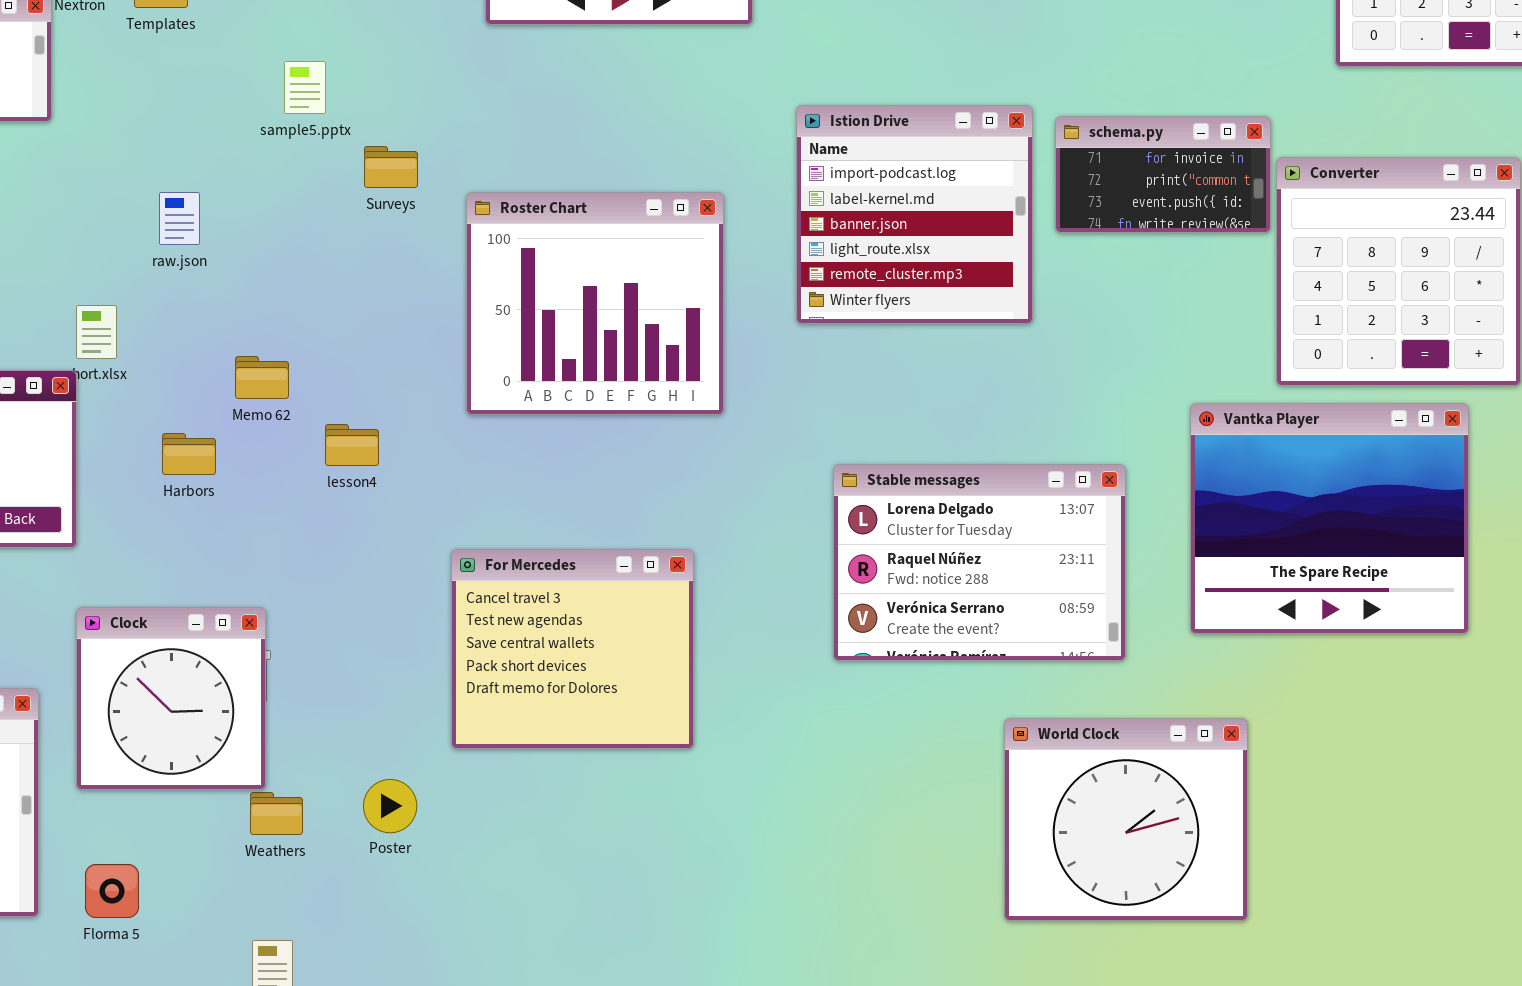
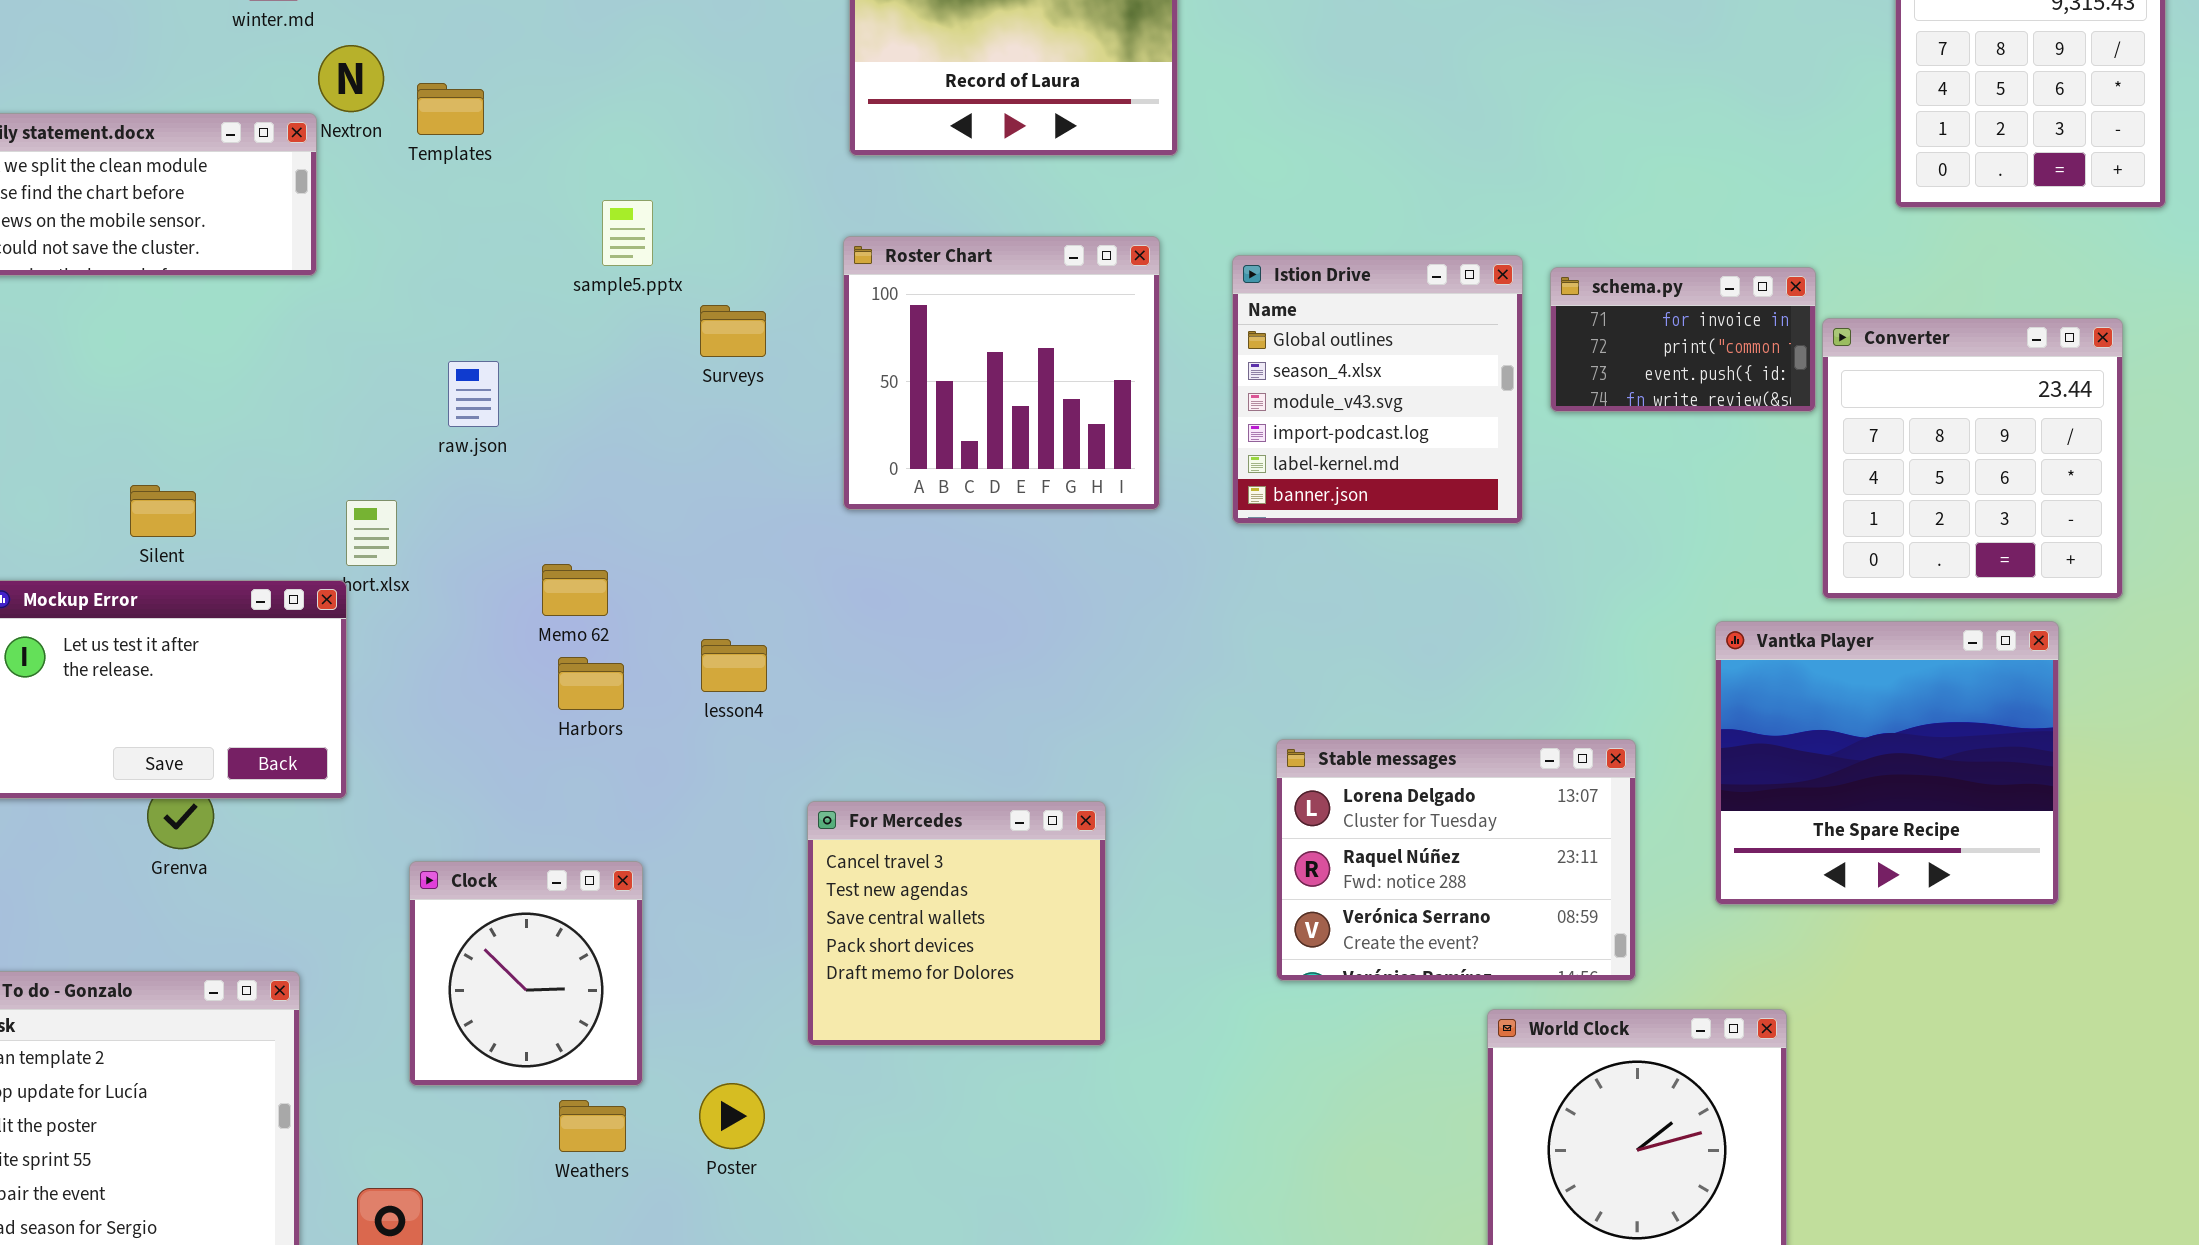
Istion Drive: [796,105,1033,324] -> [1232,255,1523,524], scrolled up 3 rows
Roster Chart: [466,192,724,415] -> [843,236,1160,510], moved
lesson4: [325,424,379,466] -> [701,639,767,692], moved
Harbors: [162,433,216,475] -> [558,657,624,710], moved
Stable messages: [833,464,1126,661] -> [1276,739,1636,981], moved
Clock: [76,607,266,790] -> [409,861,643,1086], moved

